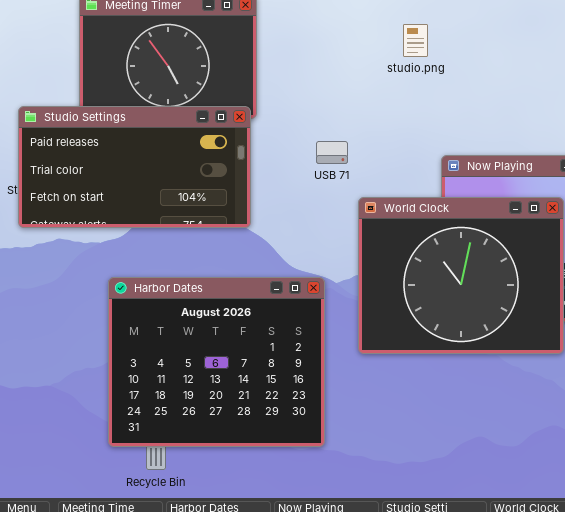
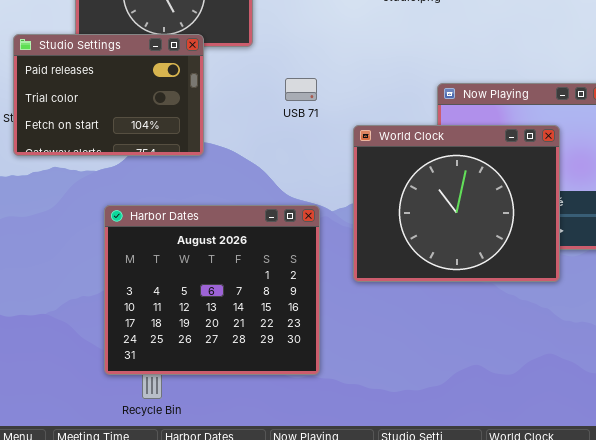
Studio Settings: [18,106,251,228] -> [13,34,204,156], resized
USB 71: [316,141,348,164] -> [285,78,317,101], moved

